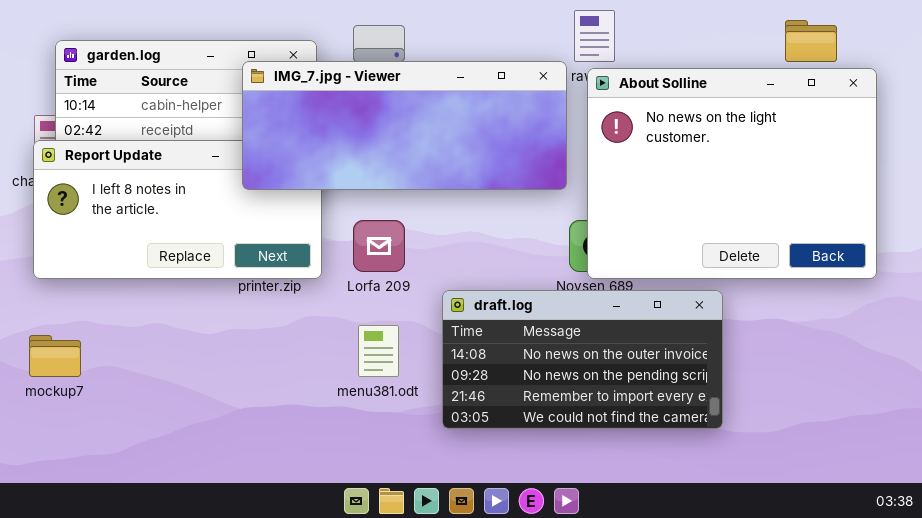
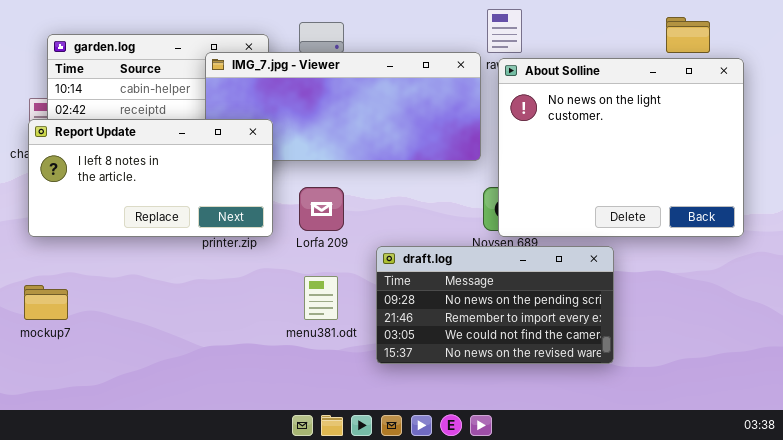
Report Update: [33,140,322,279] -> [28,119,273,237], raised
draft.log: [442,290,723,429] -> [376,246,614,364], scrolled down 1 row

